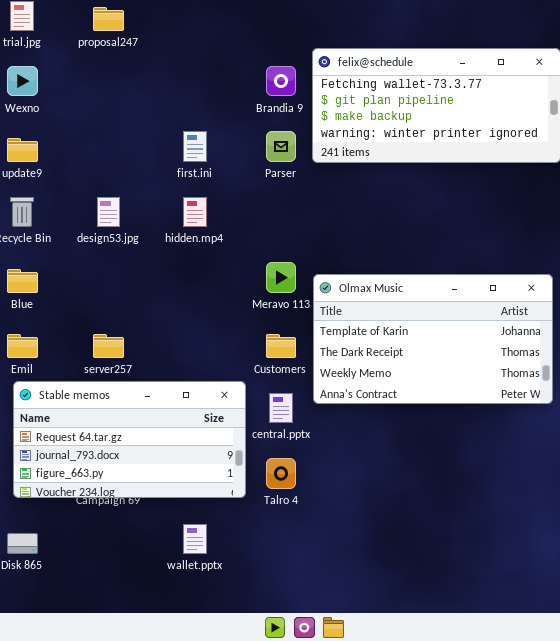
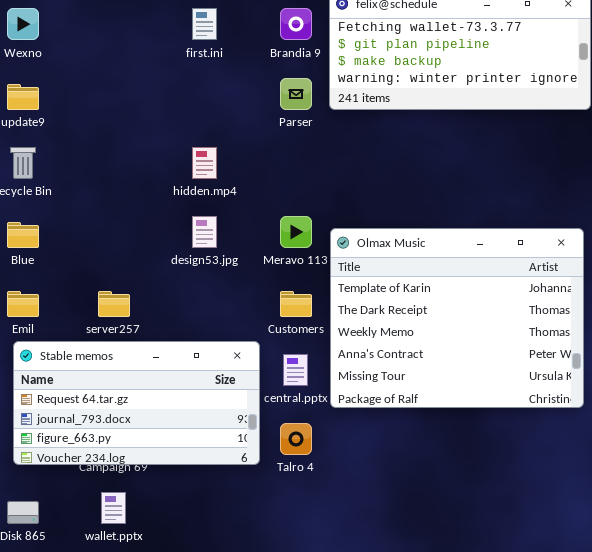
first.ini: [183,131,207,162] -> [192,8,217,40], moved
design53.jpg: [97,197,120,227] -> [192,216,217,248], moved
Olmax Music: [313,274,553,404] -> [330,228,584,408], resized
wallet.pptx: [183,524,207,554] -> [101,492,126,524], moved

